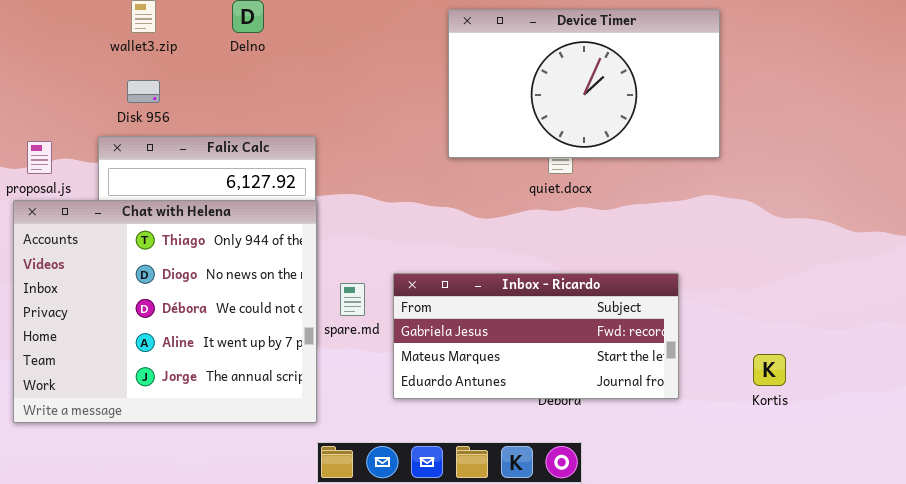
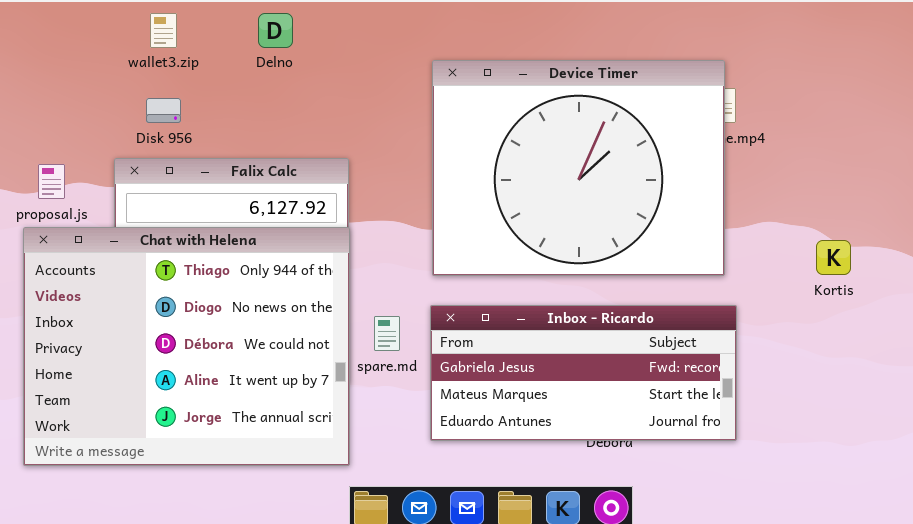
Device Timer: [448,9,720,158] -> [432,60,725,276], moved, resized
Kortis: [753,354,786,386] -> [816,240,851,275], moved

